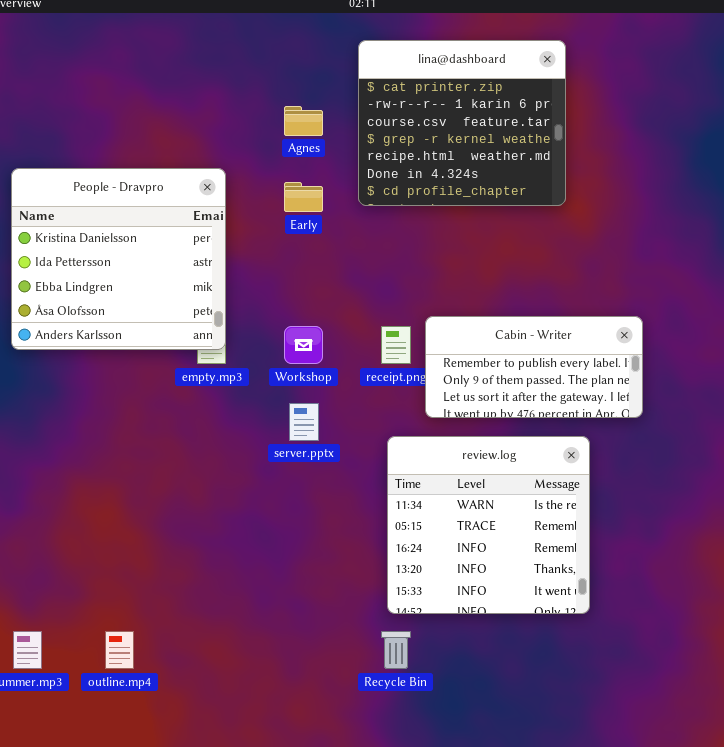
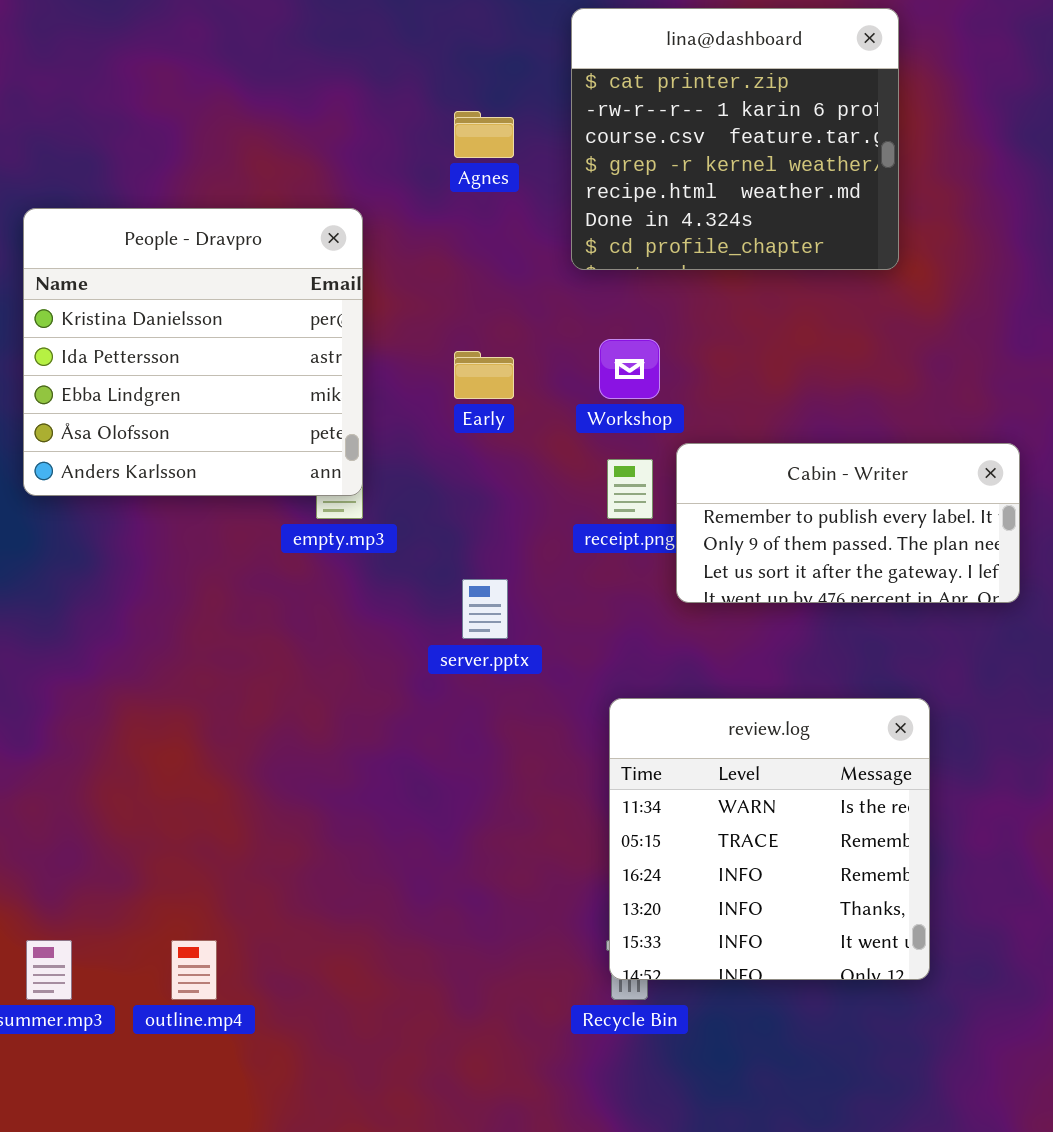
Early: [284,182,323,212] -> [454,351,514,399], moved
Workshop: [284,326,323,364] -> [599,339,660,399], moved
review.log: [387,436,590,614] -> [609,698,930,980], moved

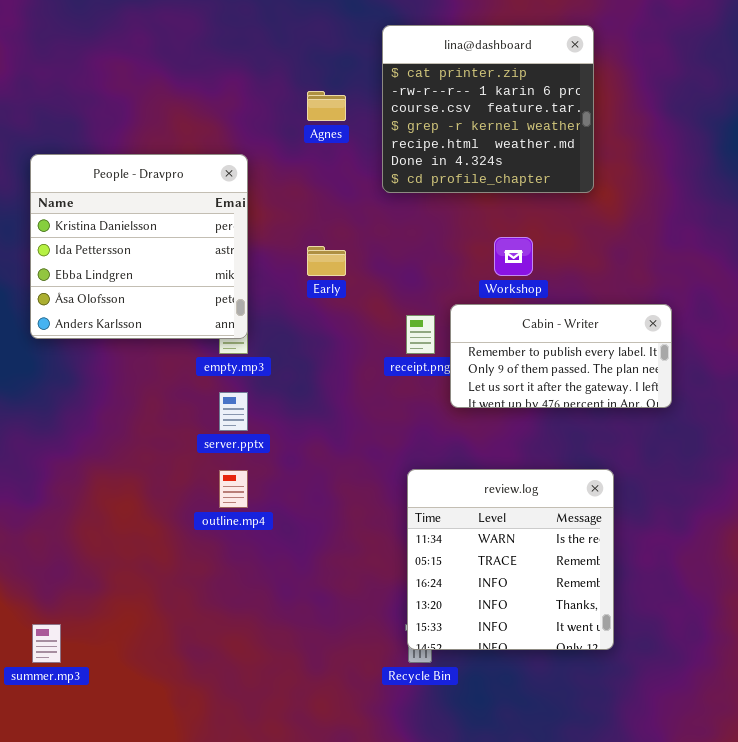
Workshop: [599,339,660,399] -> [494,237,533,276], moved
server.pptx: [462,579,508,639] -> [219,392,248,431], moved
outline.mp4: [171,940,217,1000] -> [219,470,248,508], moved

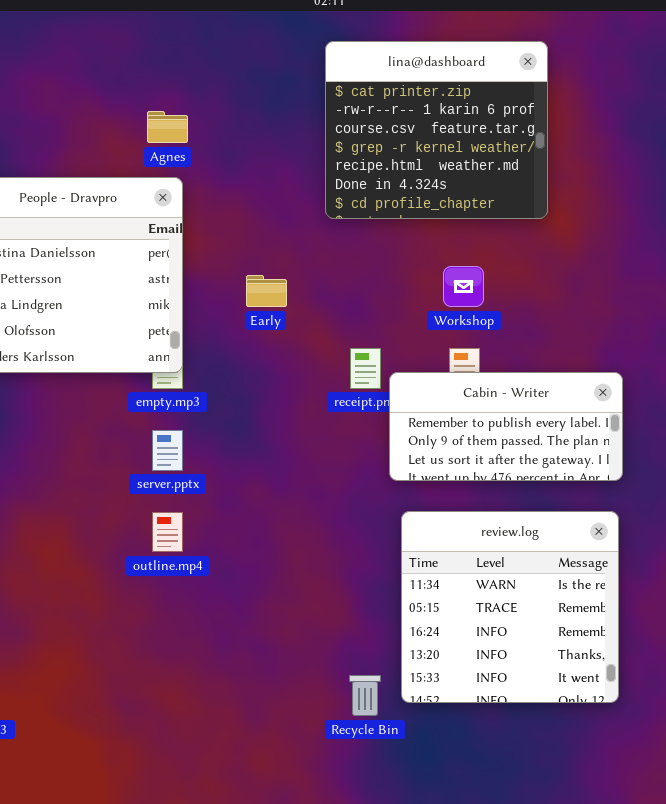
Agnes: [307,91,346,121] -> [147,111,188,143], moved
Cabin - Writer: [450,304,672,408] -> [389,372,623,481], moved
review.log: [407,469,614,650] -> [401,511,619,703], moved

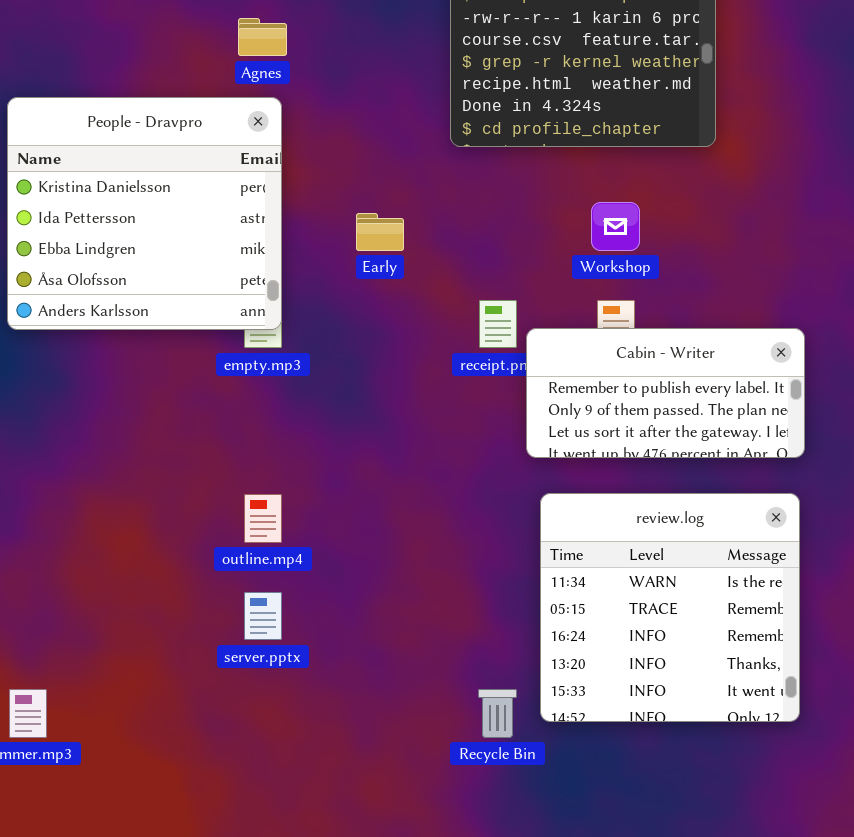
server.pptx: [152,430,183,471] -> [244,592,282,640], moved

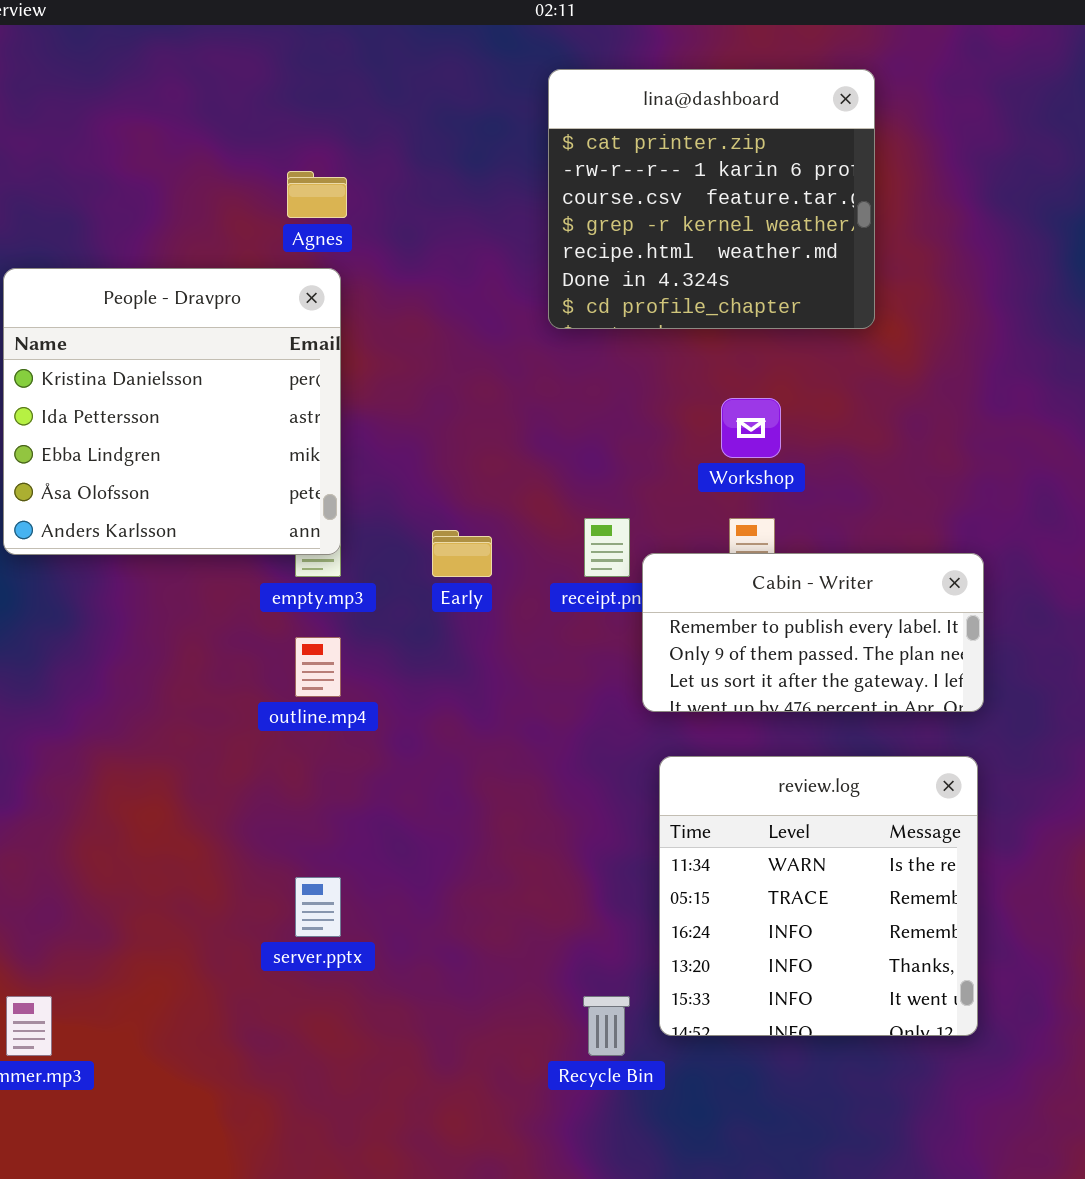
Early: [356,213,404,251] -> [432,530,492,577], moved
outline.mp4: [244,494,282,543] -> [295,637,341,697], moved

